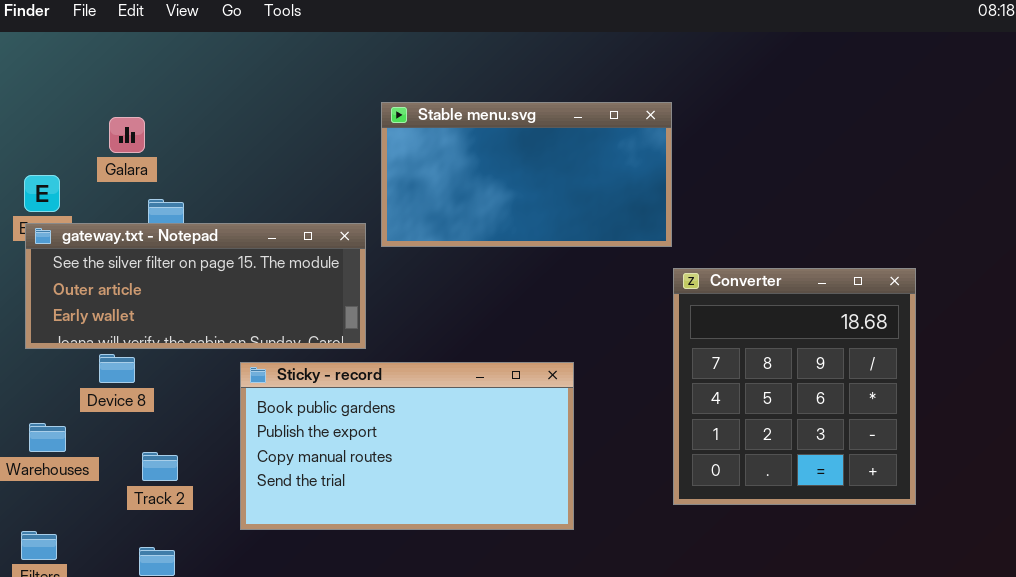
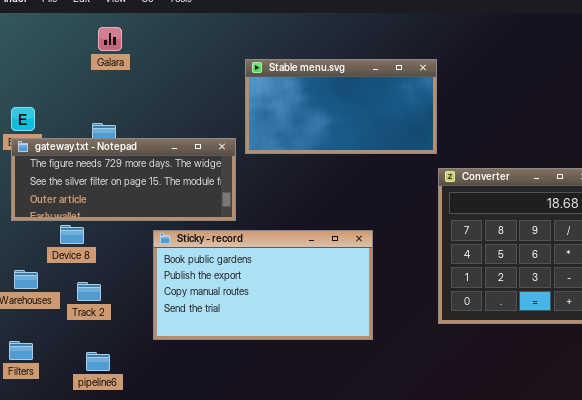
Galara: [109,117,145,153] -> [98,27,122,51], moved
gateway.txt - Notepad: [25,223,366,349] -> [11,138,236,221], scrolled up 1 row
Track 2: [142,452,178,481] -> [77,282,101,301], moved

